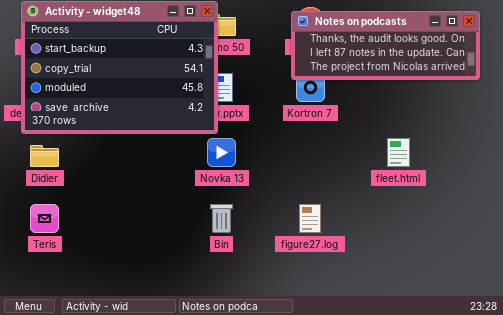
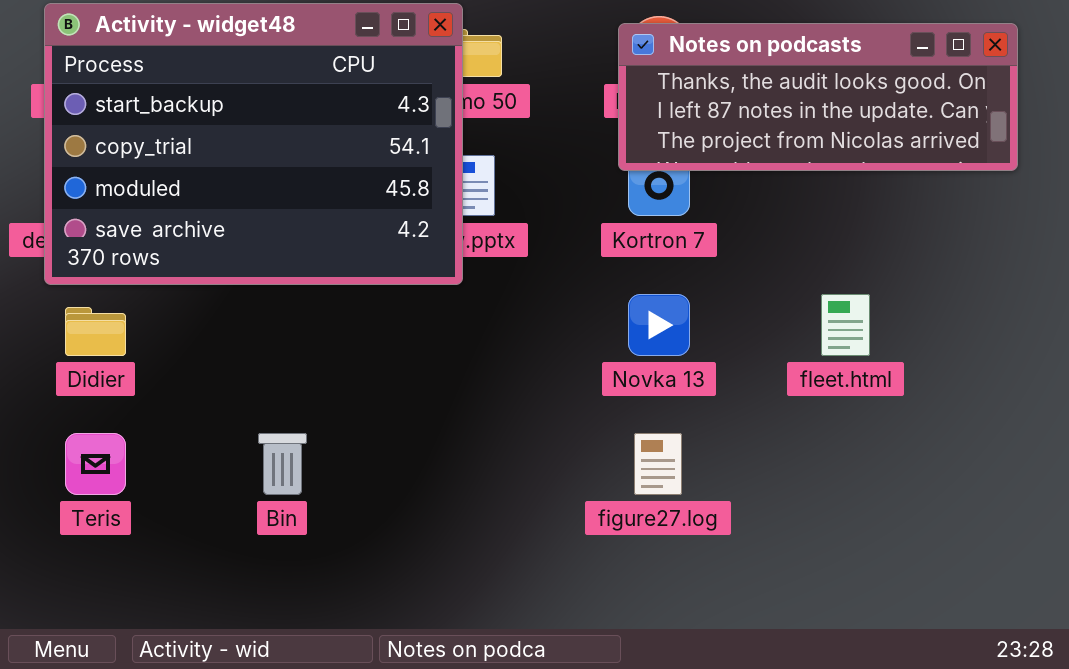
Novka 13: [207,138,236,167] -> [628,294,690,356], moved
Bin: [210,204,233,233] -> [258,433,307,495], moved

